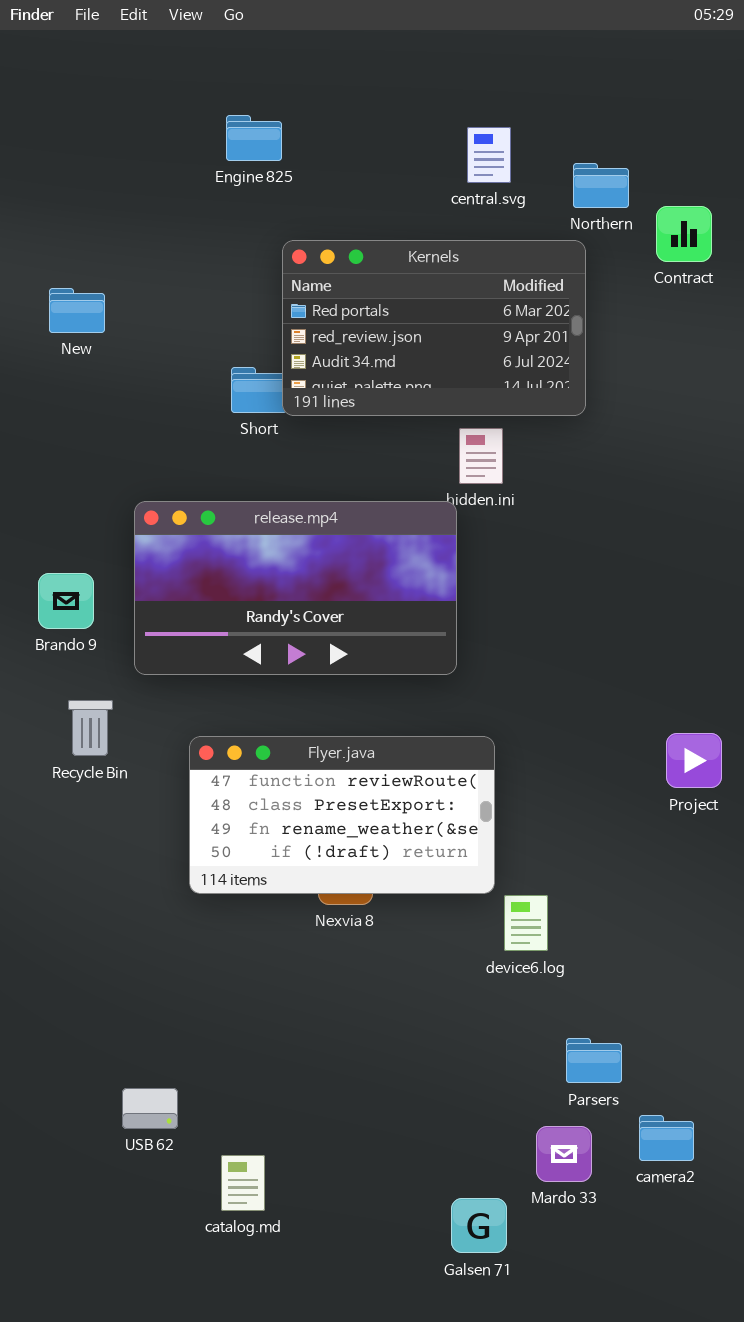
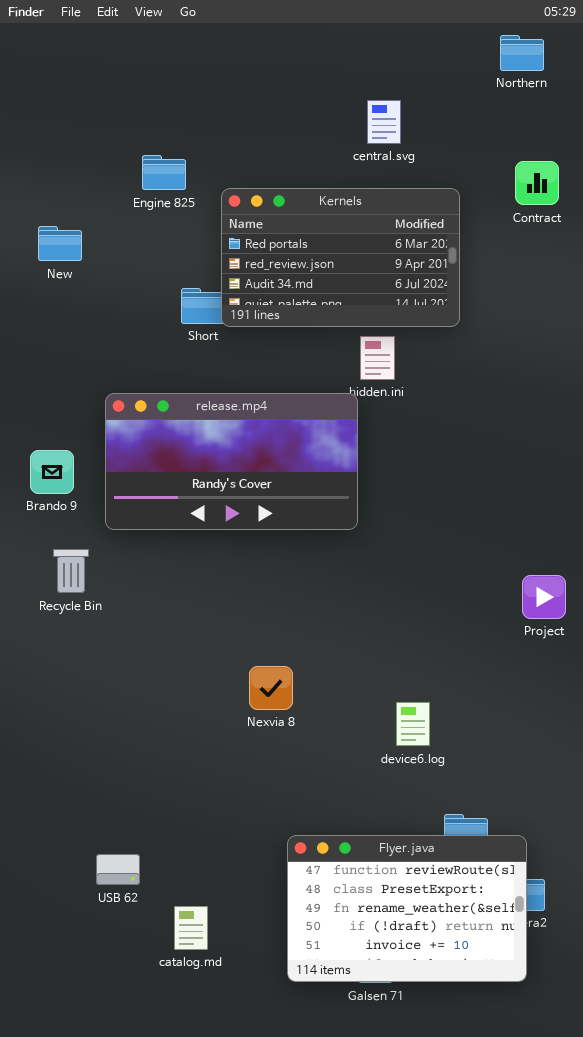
Engine 825: [226,115,282,161] -> [142,155,186,190], moved
Northern: [573,163,629,208] -> [500,35,544,71], moved
Flyer.java: [189,736,495,894] -> [287,835,527,982], moved, resized

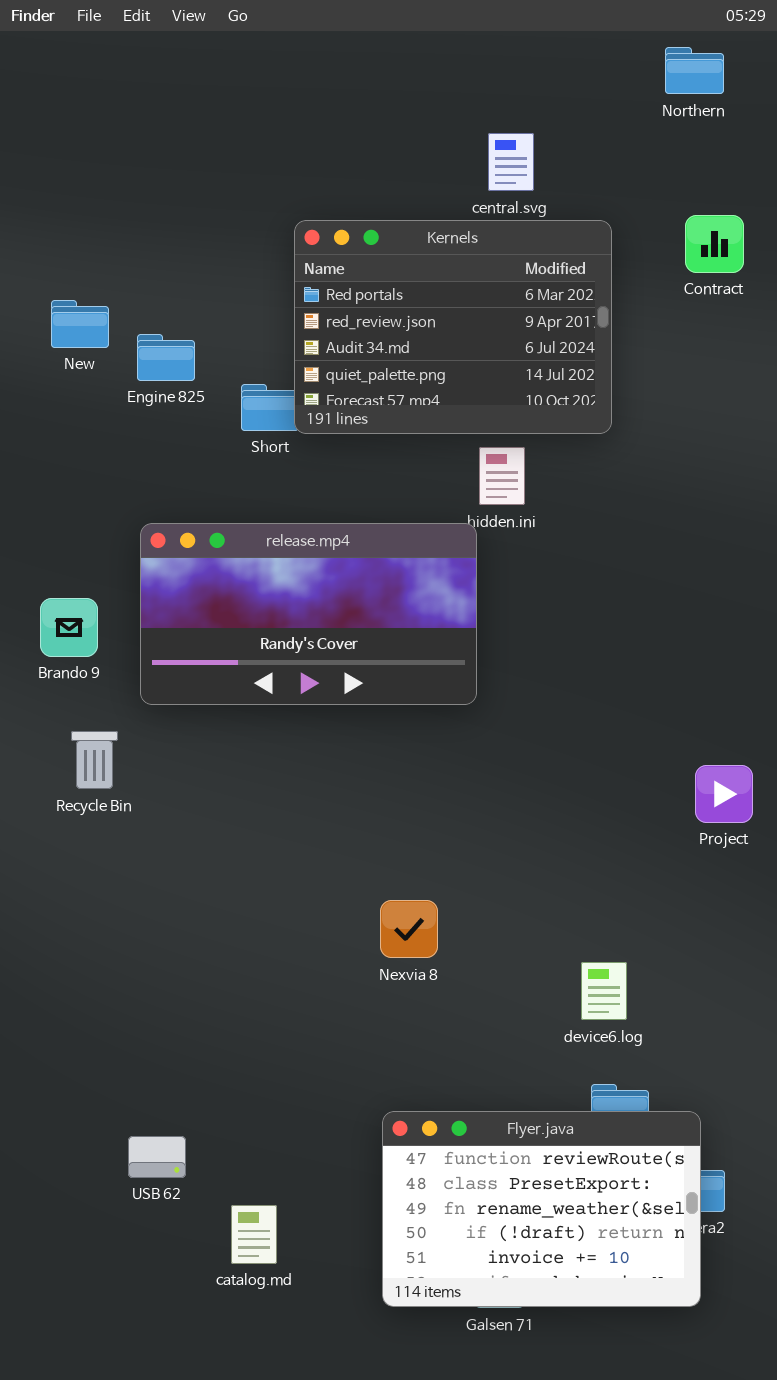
Engine 825: [142,155,186,190] -> [137,334,195,381], moved
Kernels: [221,188,460,327] -> [294,220,612,434], resized
Nexvia 8: [249,666,293,710] -> [380,900,438,958], moved
device6.log: [396,702,430,746] -> [581,962,627,1020], moved

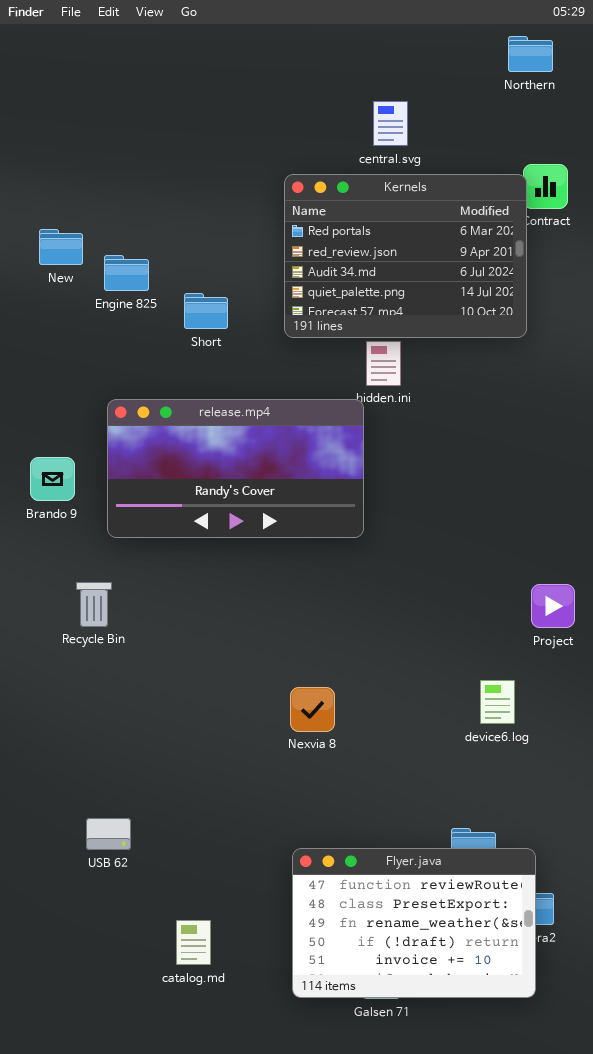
Kernels: [294,220,612,434] -> [284,174,527,338], moved
Recycle Bin: [71,731,118,789] -> [76,582,112,627], moved
device6.log: [581,962,627,1020] -> [480,680,515,724], moved
USB 62: [128,1136,186,1178] -> [86,818,131,850], moved

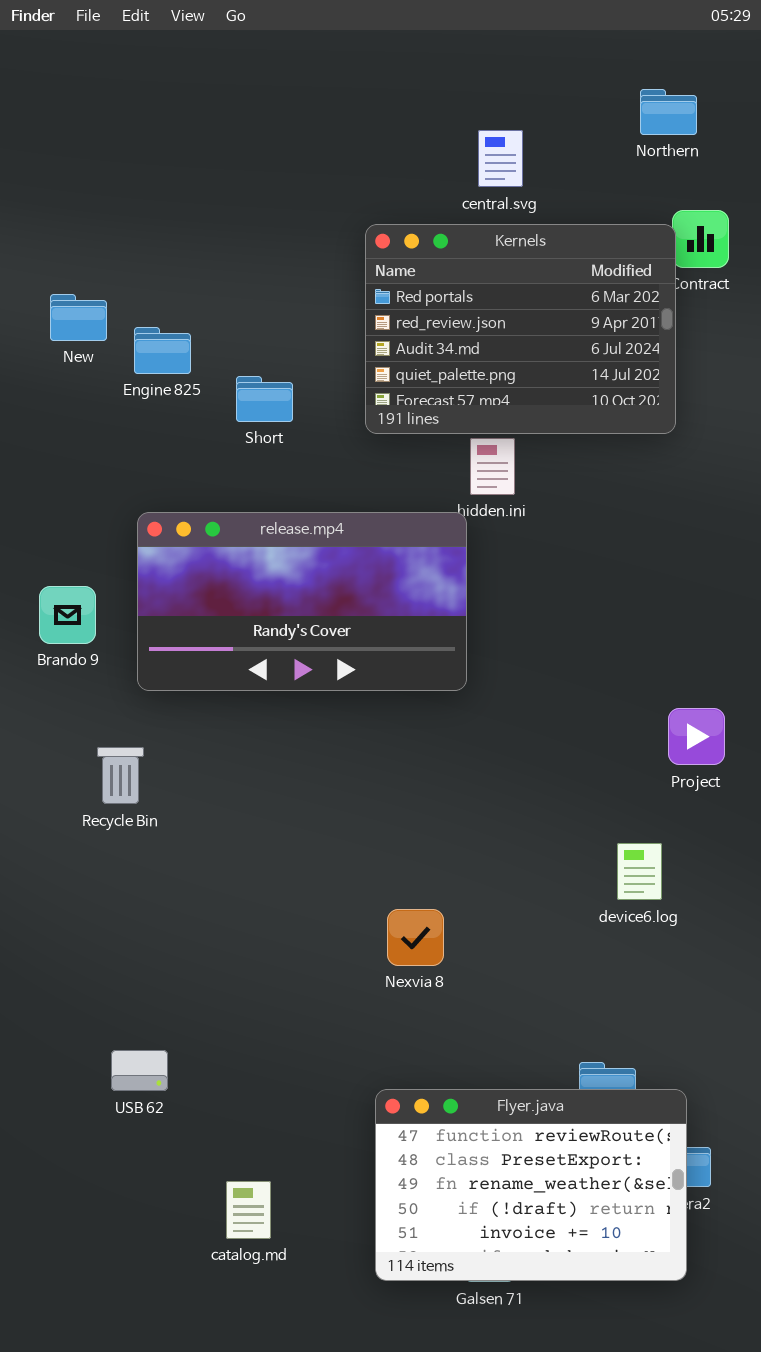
Northern: [508,36,553,72] -> [640,89,697,135], moved
Project: [531,584,575,628] -> [668,708,725,765], moved
device6.log: [480,680,515,724] -> [617,843,662,900], moved
Nexvia 8: [290,687,335,732] -> [387,909,444,966], moved

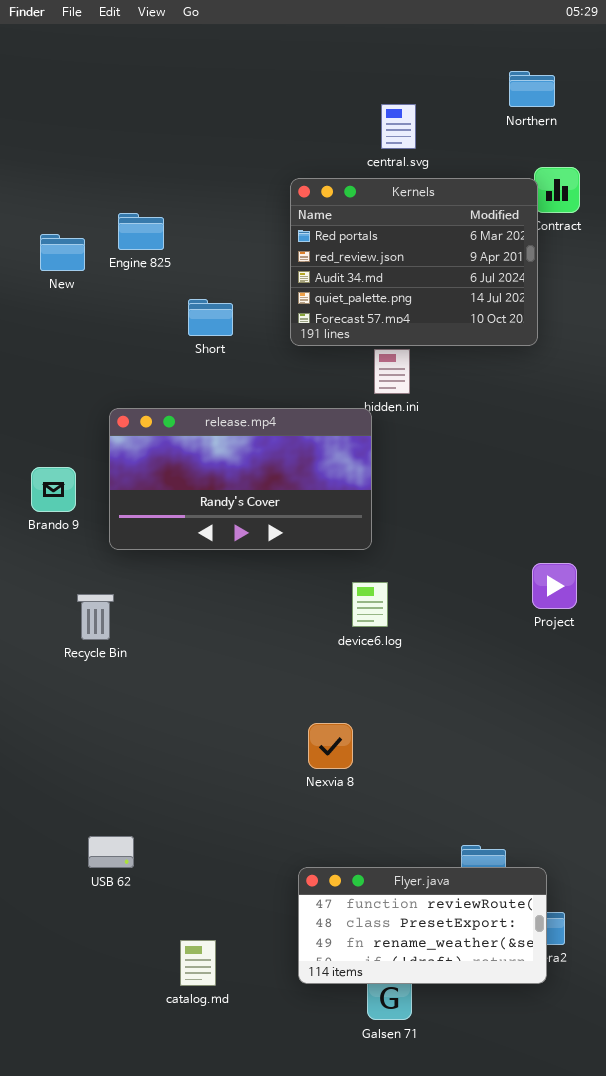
Engine 825: [134,327,191,374] -> [118,213,164,250], moved
device6.log: [617,843,662,900] -> [352,582,388,627], moved
Flyer.java: [375,1089,687,1281] -> [298,867,547,984], resized

